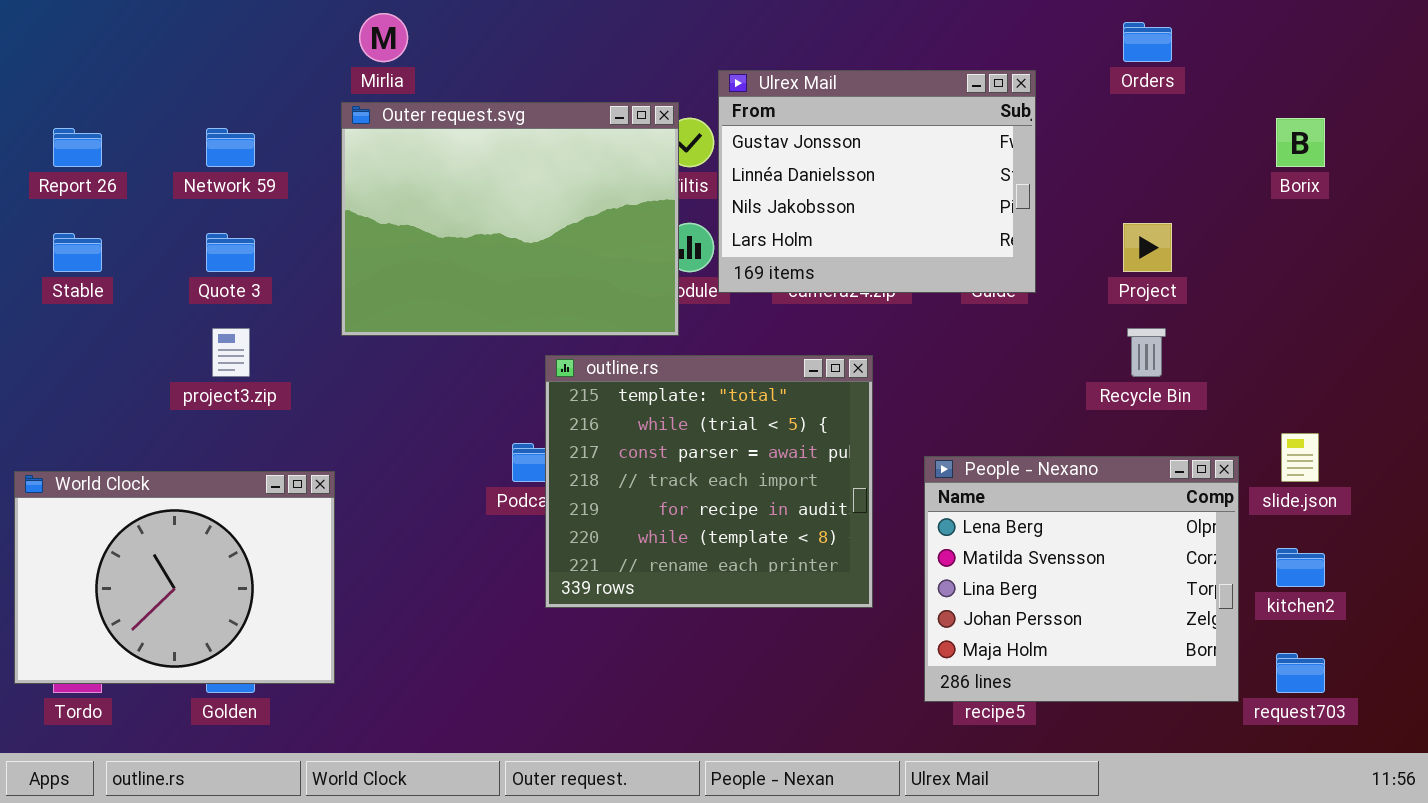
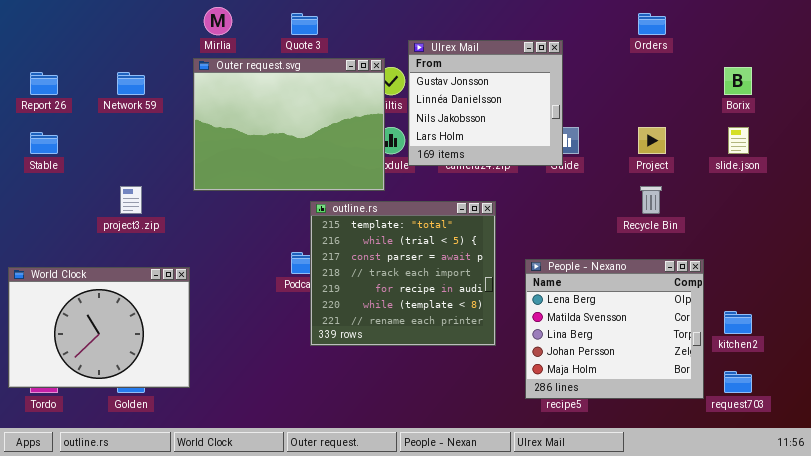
Ulrex Mail: [718,70,1036,293] -> [408,40,563,166], resized
Quote 3: [206,233,255,272] -> [291,13,318,35], moved
slide.json: [1281,433,1319,482] -> [728,127,749,154], moved

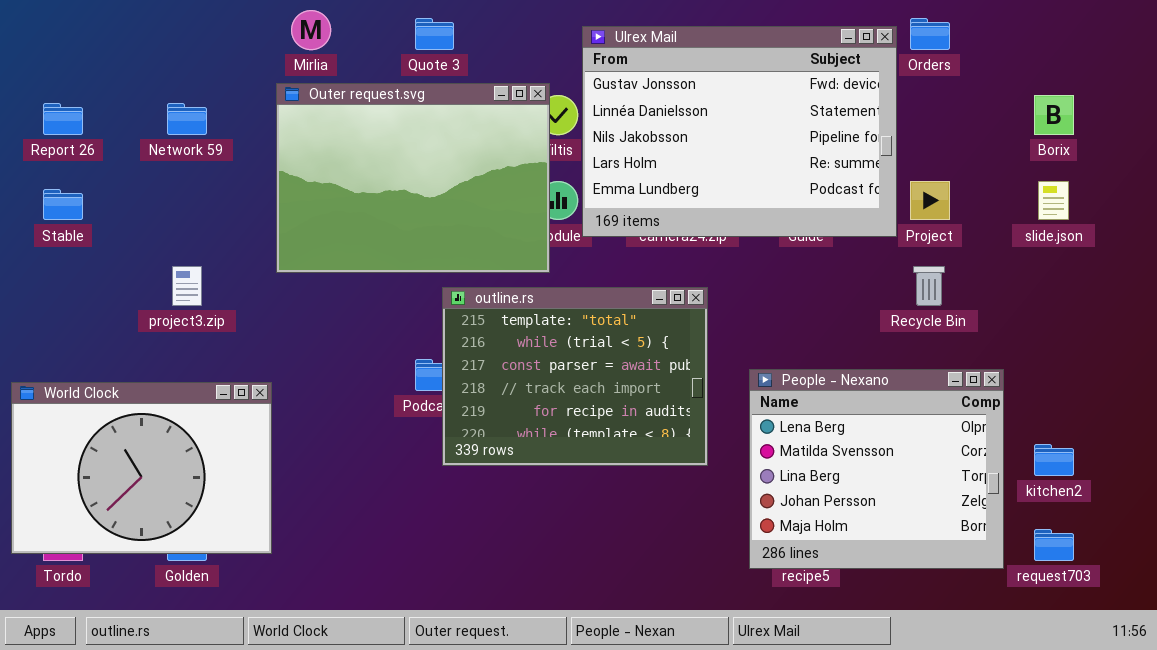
Ulrex Mail: [408,40,563,166] -> [582,26,897,237], resized
outline.rs: [310,201,496,346] -> [442,287,708,466], resized

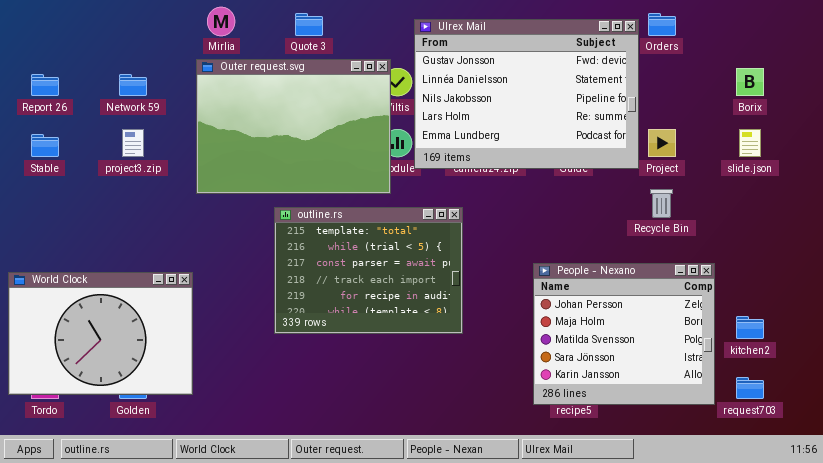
project3.zip: [172,266,202,306] -> [122,129,144,157], moved
outline.rs: [442,287,708,466] -> [274,207,463,334], moved
People - Nexano: [749,369,1004,569] -> [533,263,715,405], scrolled down 3 rows

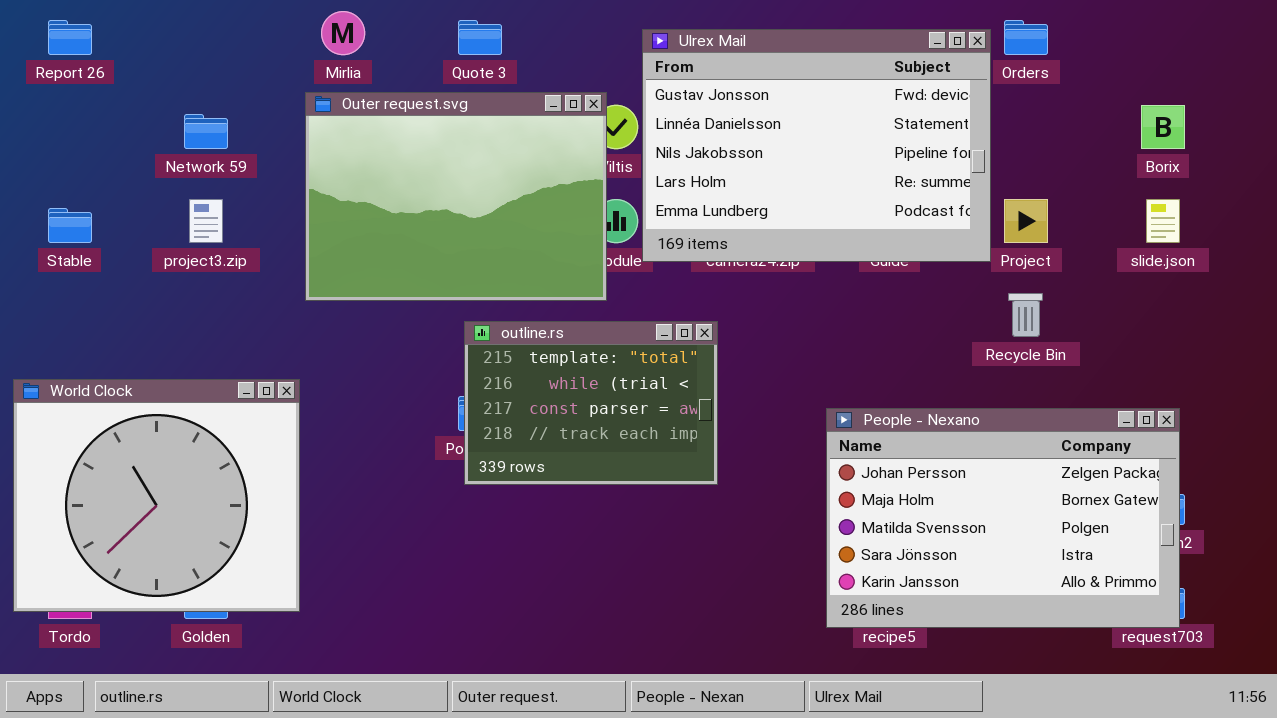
Report 26: [31,74,59,96] -> [48,20,92,55], moved
outline.rs: [274,207,463,334] -> [464,321,718,485], resized
People - Nexano: [533,263,715,405] -> [826,408,1180,628], resized
World Clock: [8,272,193,395] -> [13,379,300,612], resized

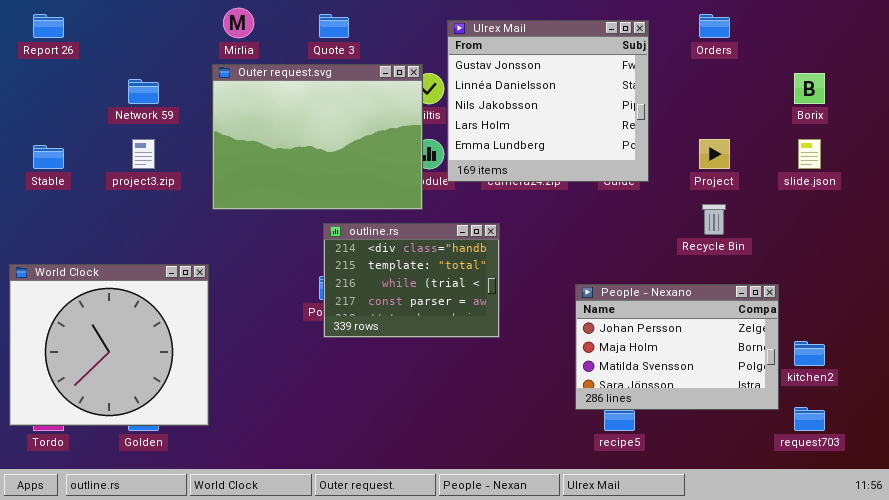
Ulrex Mail: [642,29,991,262] -> [447,20,649,182], resized
outline.rs: [464,321,718,485] -> [323,223,500,338], scrolled up 1 row
People - Nexano: [826,408,1180,628] -> [575,284,779,410], resized

